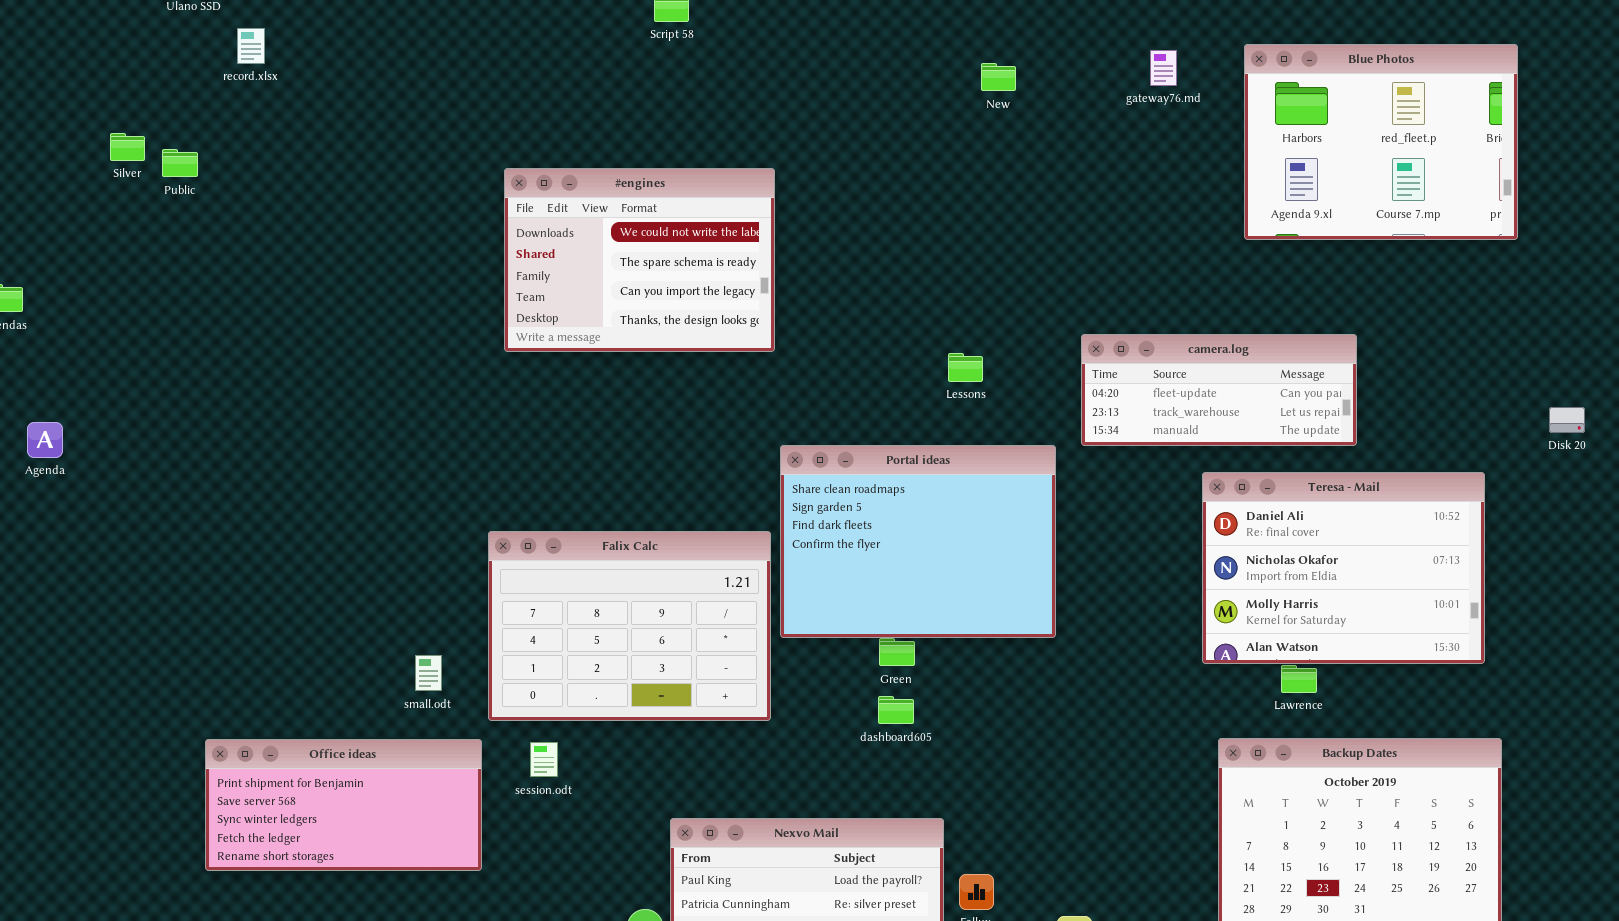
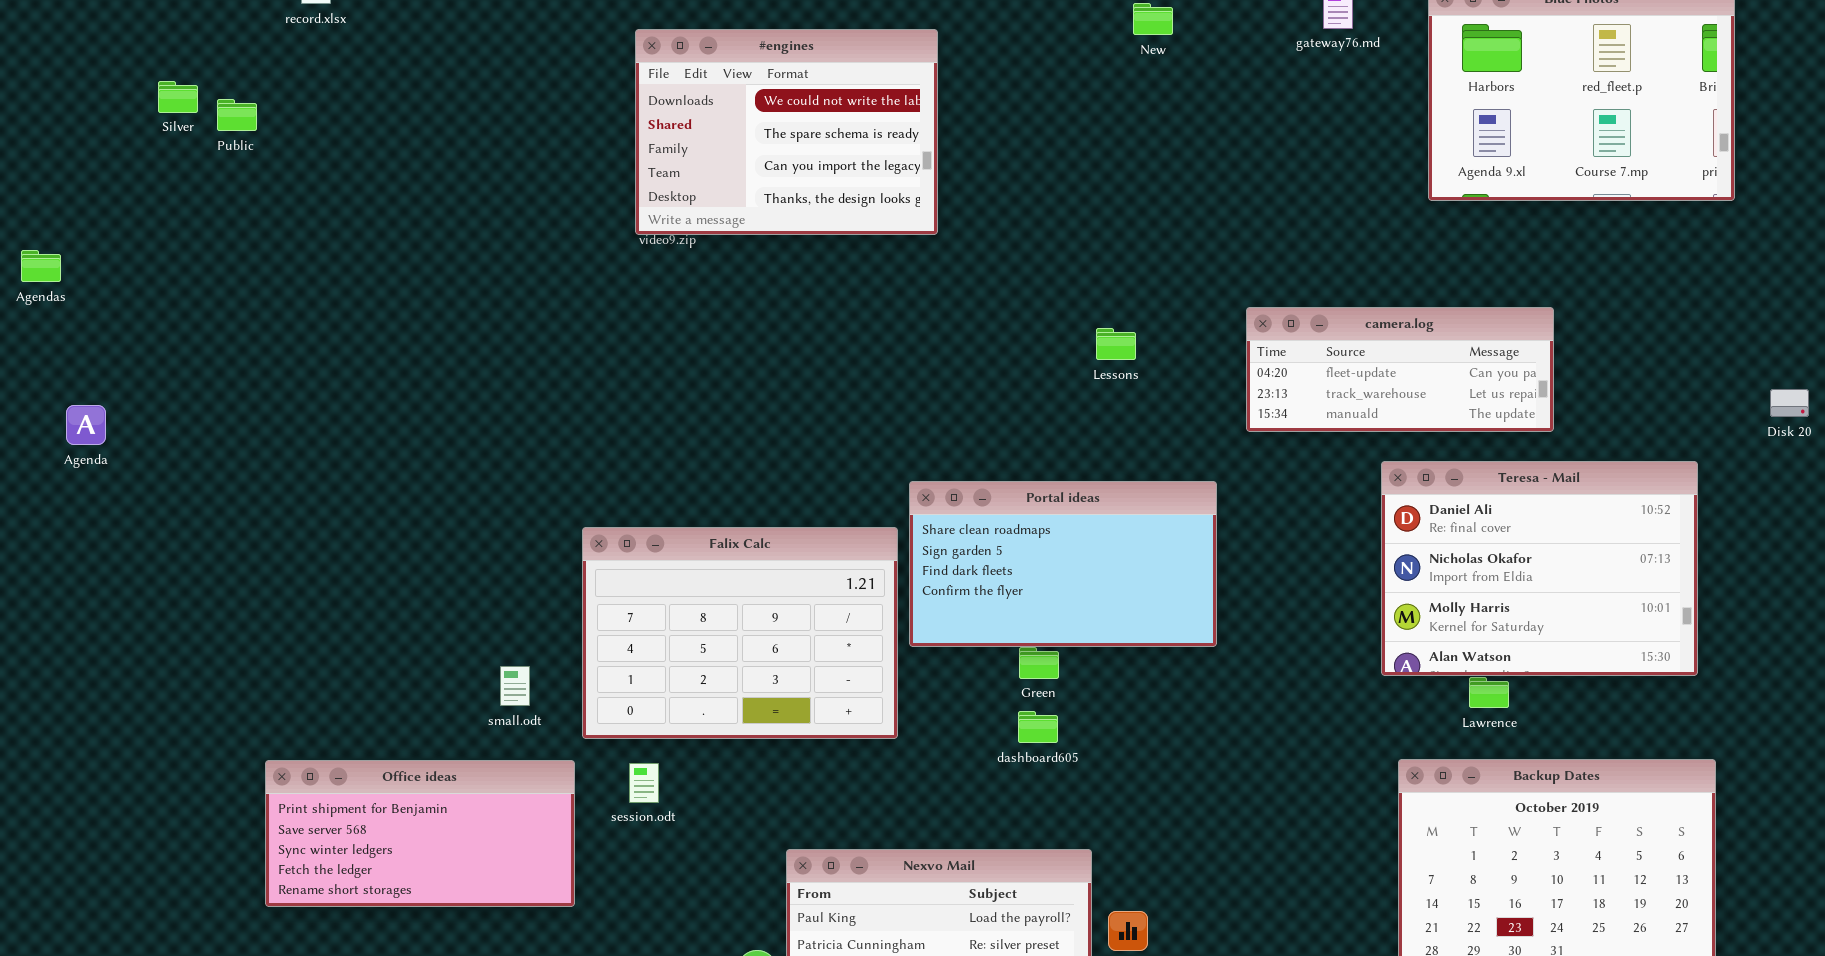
#engines: [504,168,775,352] -> [635,29,938,235], moved
Portal ideas: [780,445,1056,638] -> [909,481,1217,647], resized

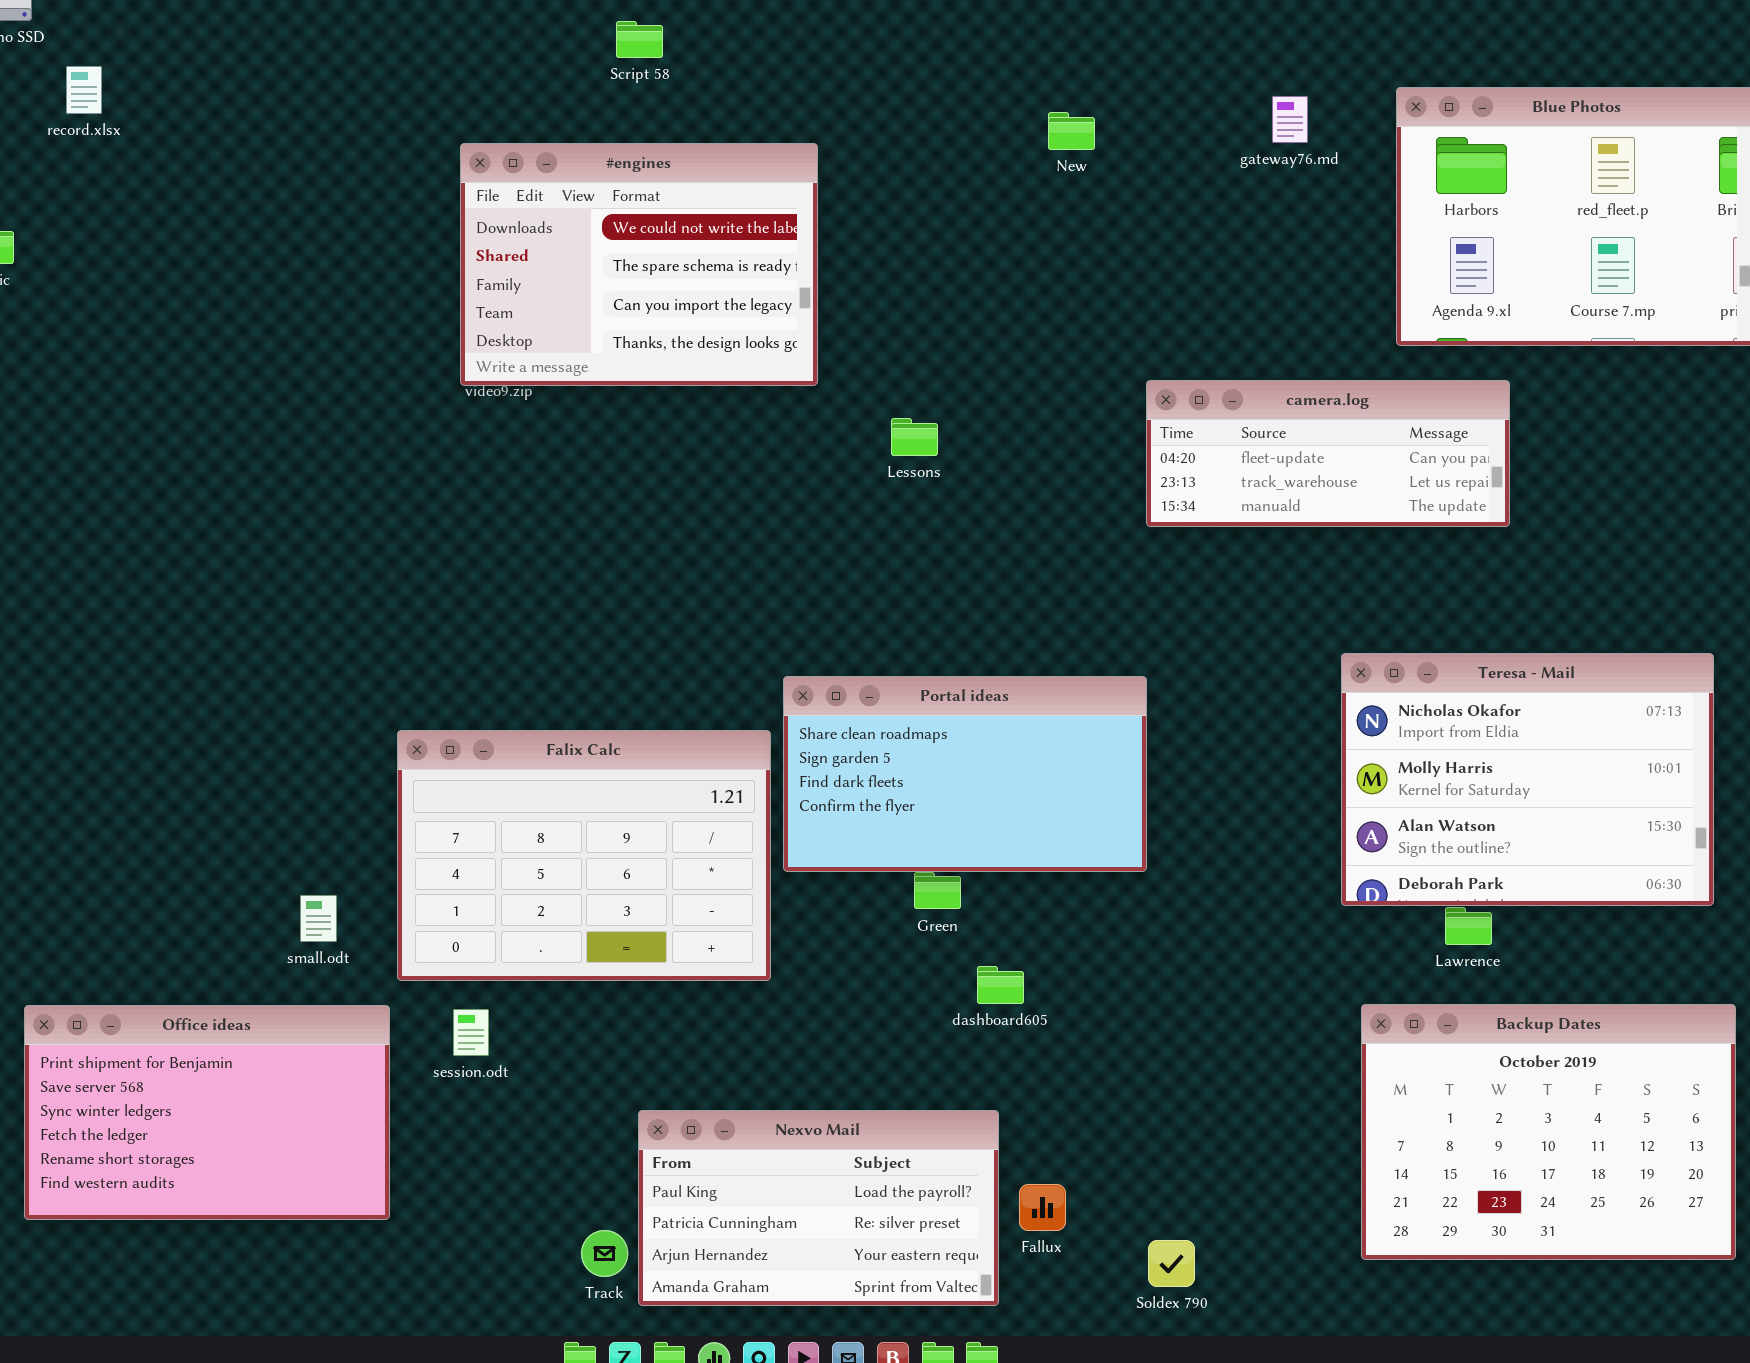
camera.log: [1246,307,1554,432] -> [1146,380,1510,527], moved
Lessons: [1096,328,1136,360] -> [891,418,938,456], moved
Teresa - Mail: [1381,461,1698,676] -> [1341,653,1714,906], scrolled down 1 row
dashboard605: [1018,711,1058,743] -> [977,966,1024,1004], moved
Office ideas: [265,760,575,907] -> [24,1005,390,1220], resized

